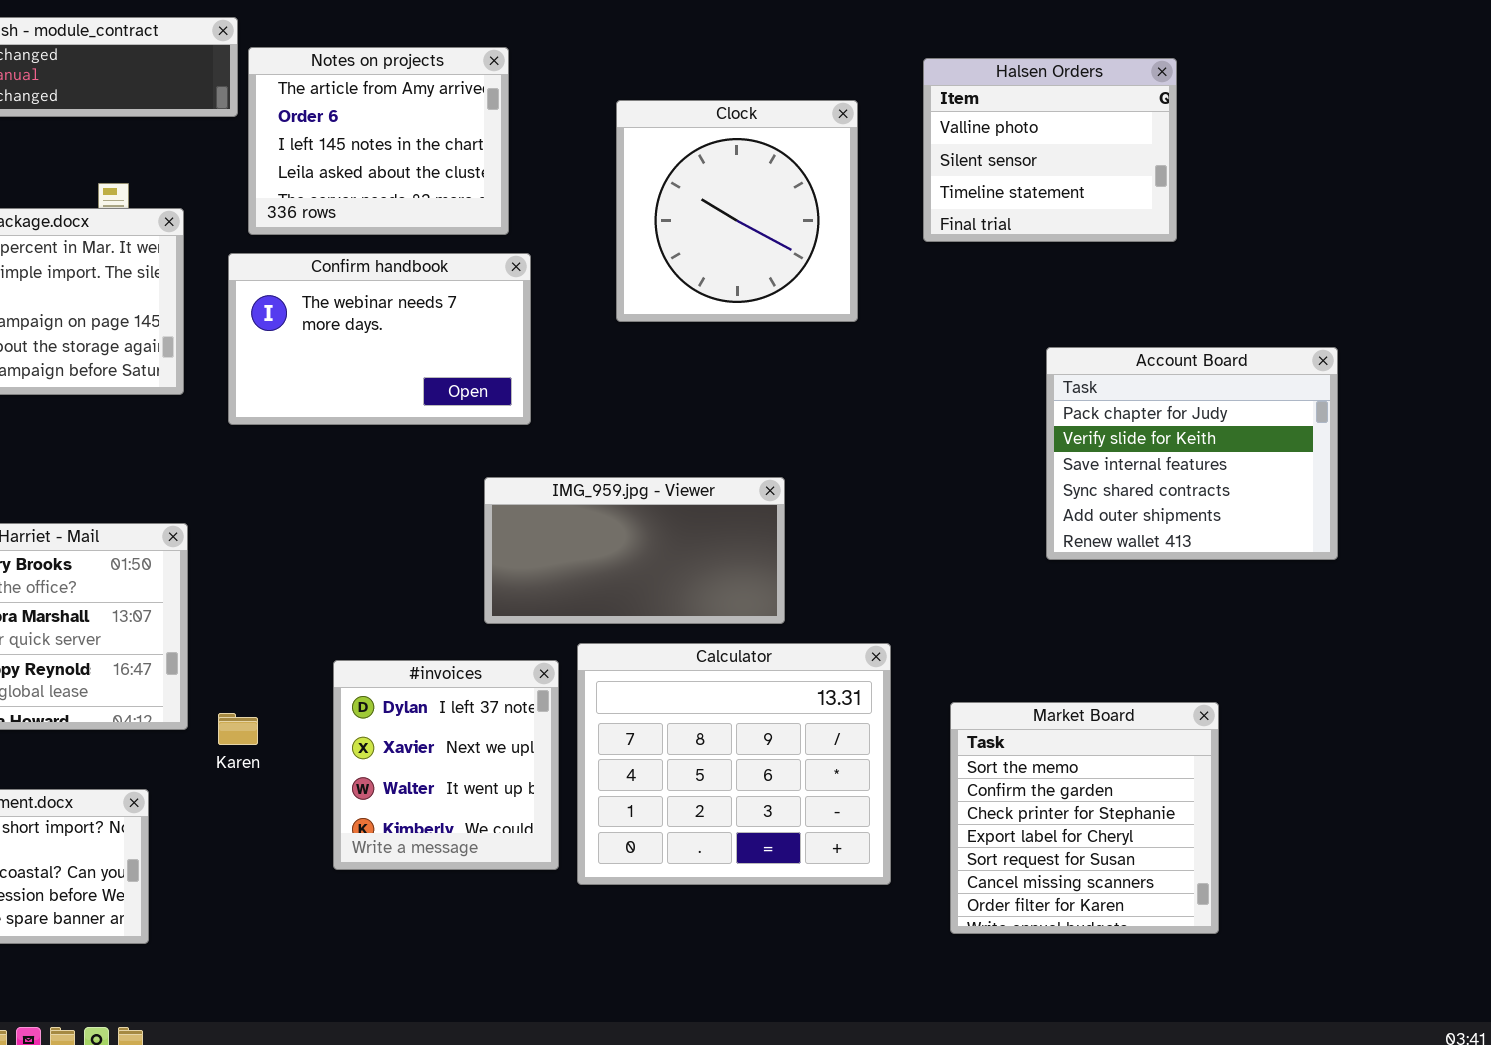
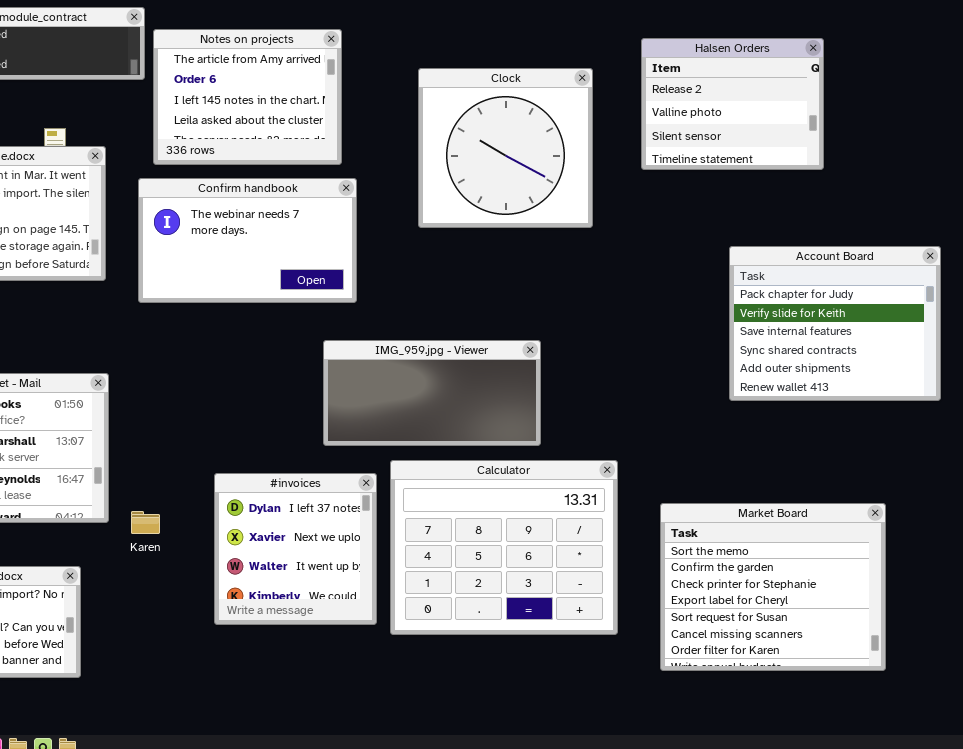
Halsen Orders: [923,58,1177,242] -> [641,38,824,170], scrolled up 1 row
Market Board: [950,702,1219,934] -> [660,503,886,671], resized

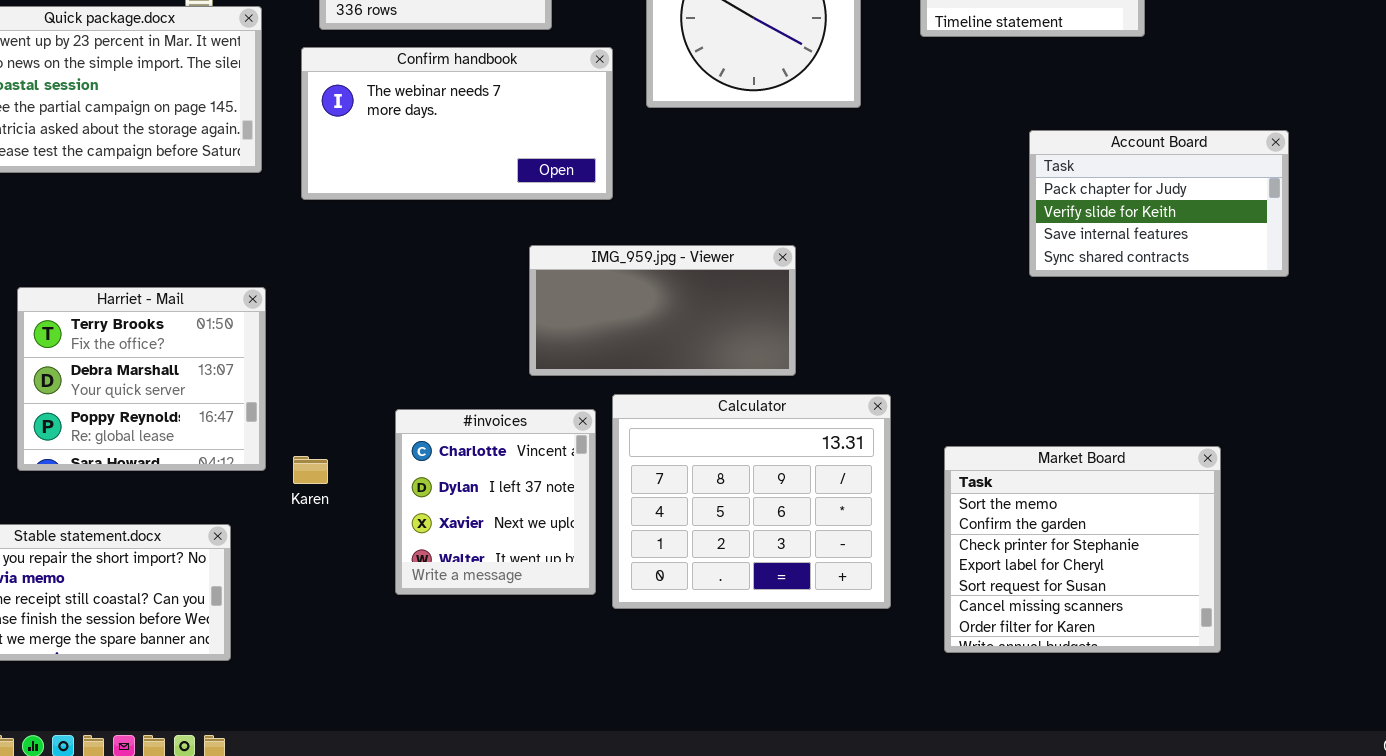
Confirm handbook: [138,178,357,303] -> [301,47,613,200], resized
Account Board: [729,246,941,401] -> [1029,130,1289,277], resized
#invoices: [214,473,377,625] -> [395,409,596,595], scrolled up 1 row

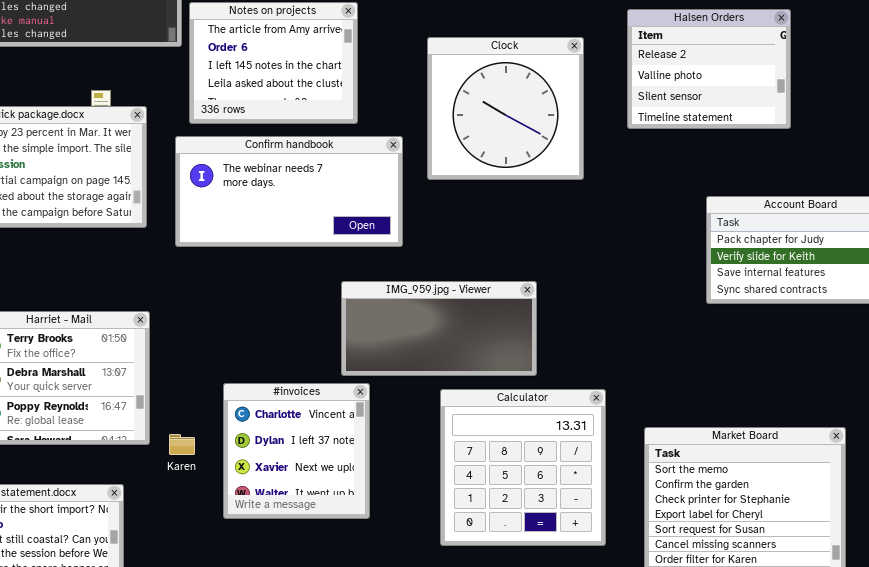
Calculator: [612,394,891,609] -> [440,389,606,546], resized
#invoices: [395,409,596,595] -> [223,383,370,519], moved

